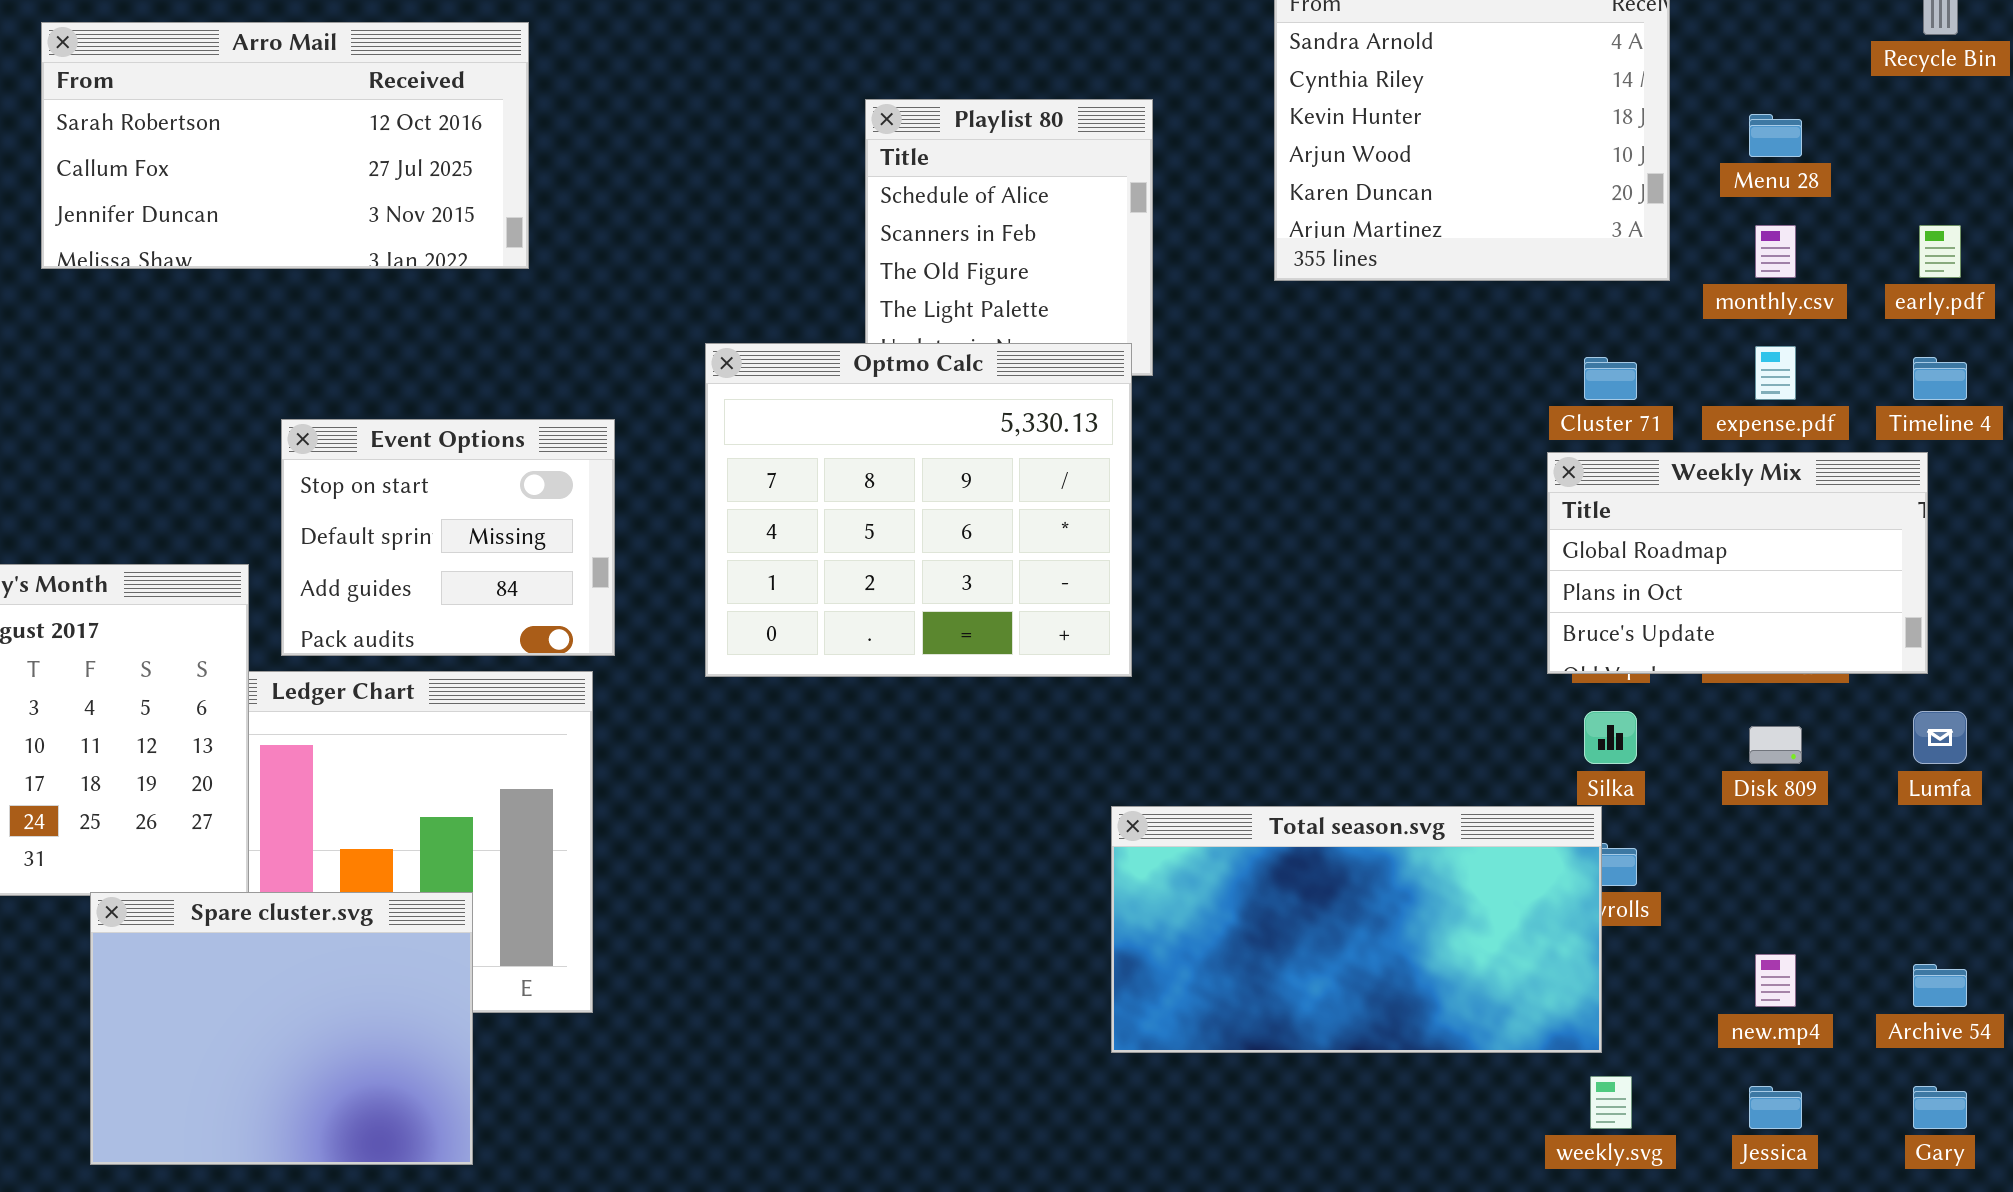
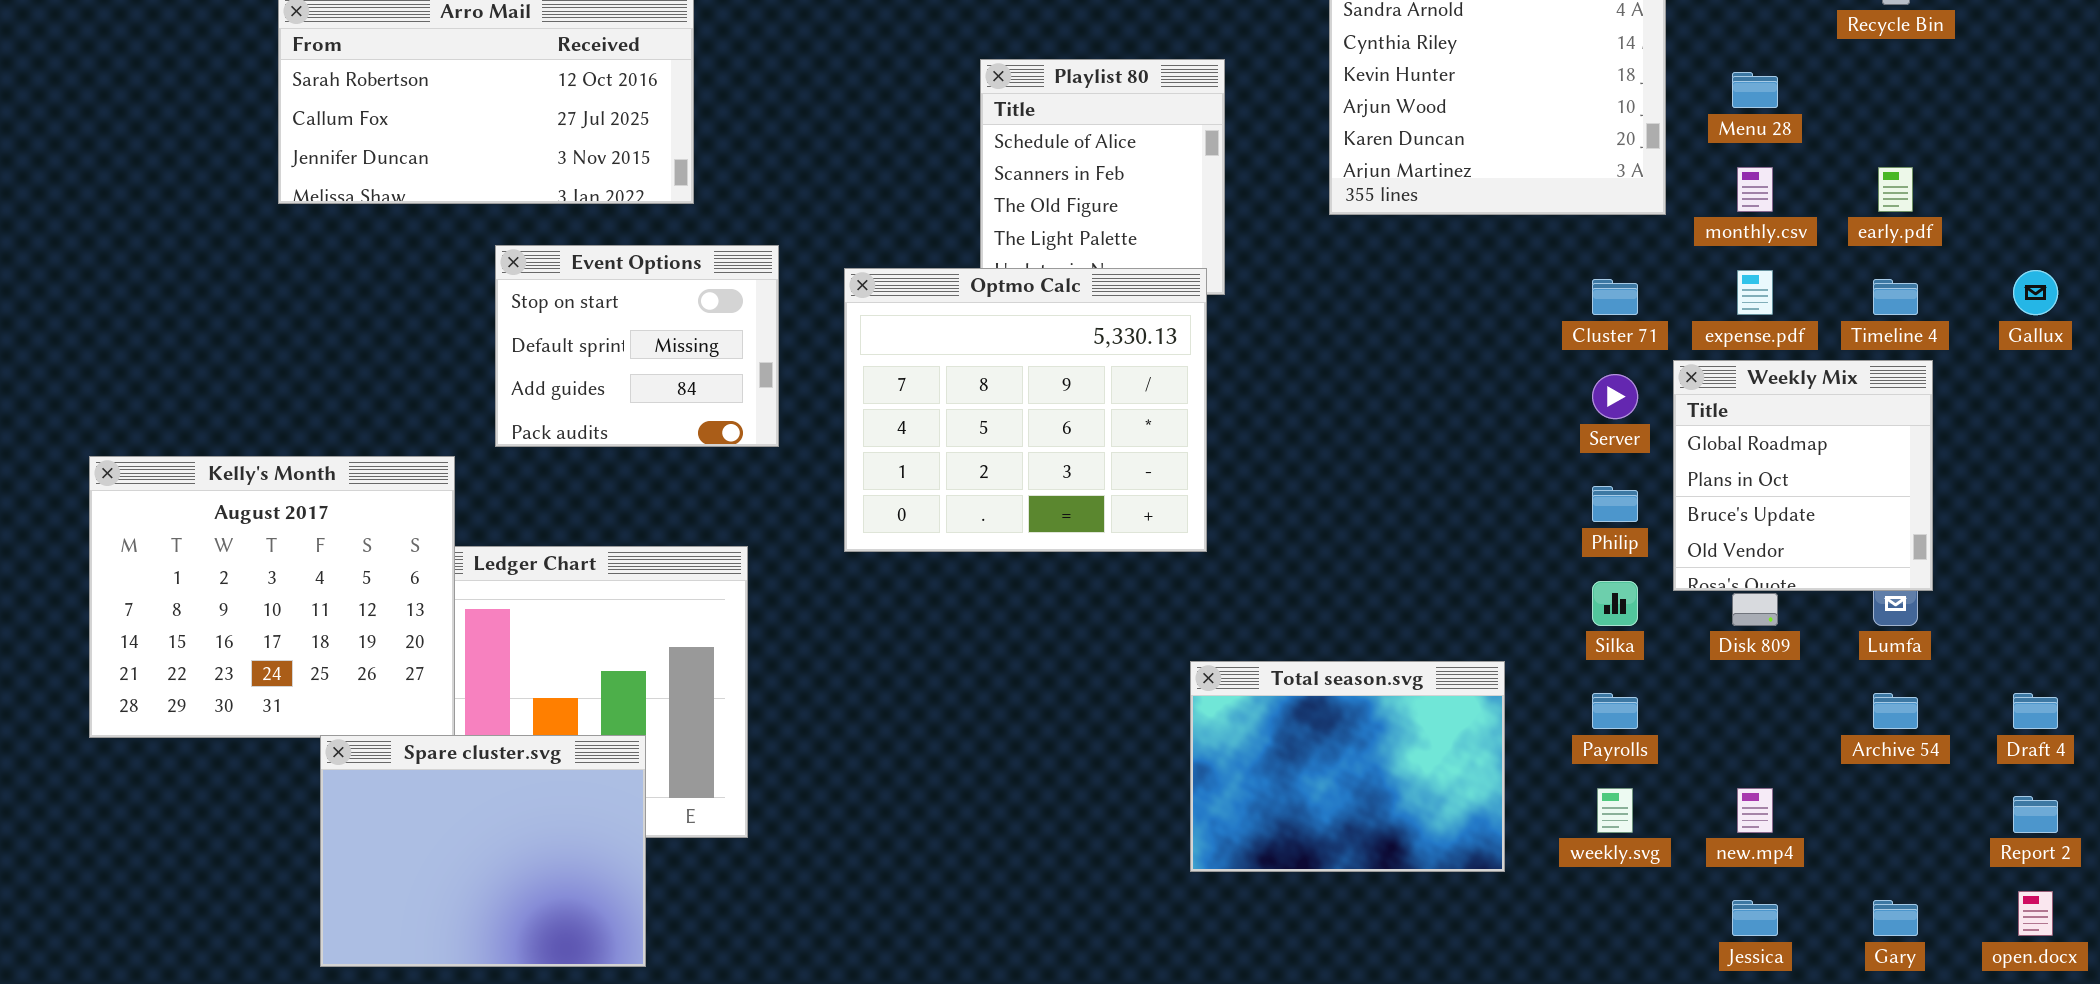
Event Options: [281,419,615,656] -> [495,245,779,447], moved
Weekly Mix: [1547,452,1928,674] -> [1673,360,1933,591], moved, resized
Total season.svg: [1111,806,1602,1053] -> [1190,661,1505,872], resized
Archive 54: [1913,964,1967,1007] -> [1873,693,1918,729], moved
weekly.svg: [1590,1076,1632,1129] -> [1597,788,1633,833], moved

